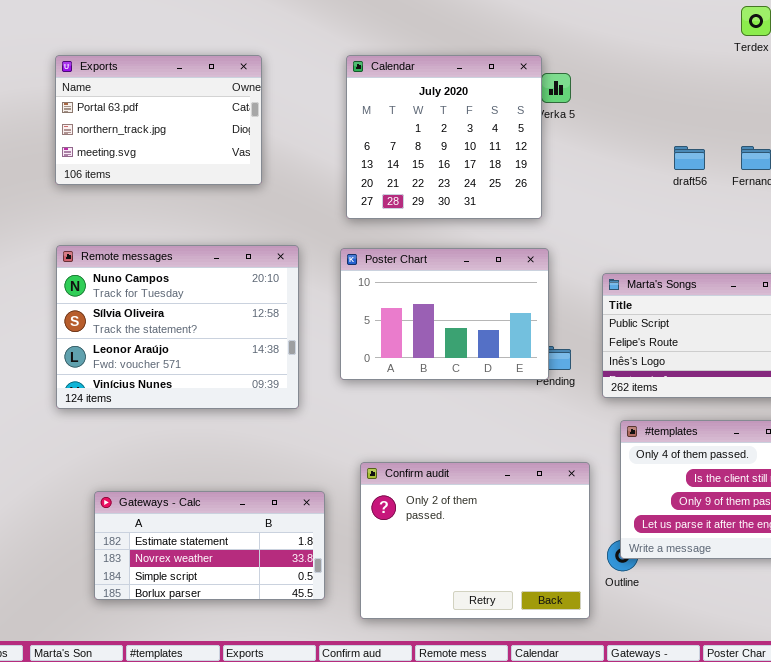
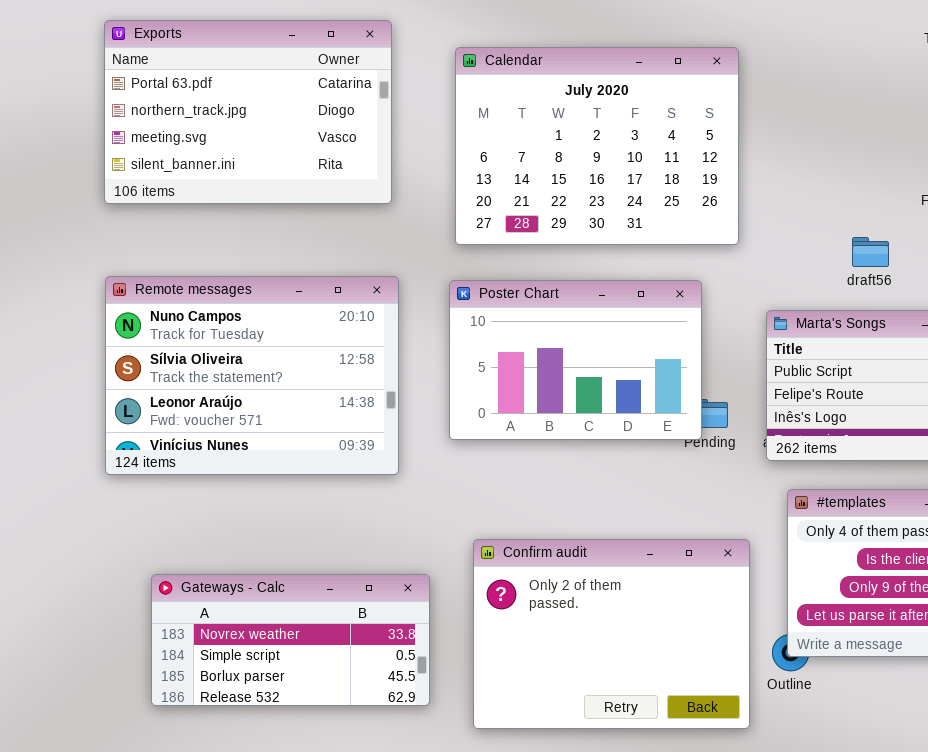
Exports: [55,55,262,185] -> [104,20,392,204], resized
Calendar: [346,55,542,219] -> [455,47,739,245], resized
draft56: [674,146,705,170] -> [852,237,889,267], moved
Gateways - Calc: [94,491,325,600] -> [151,574,430,706], scrolled down 1 row

